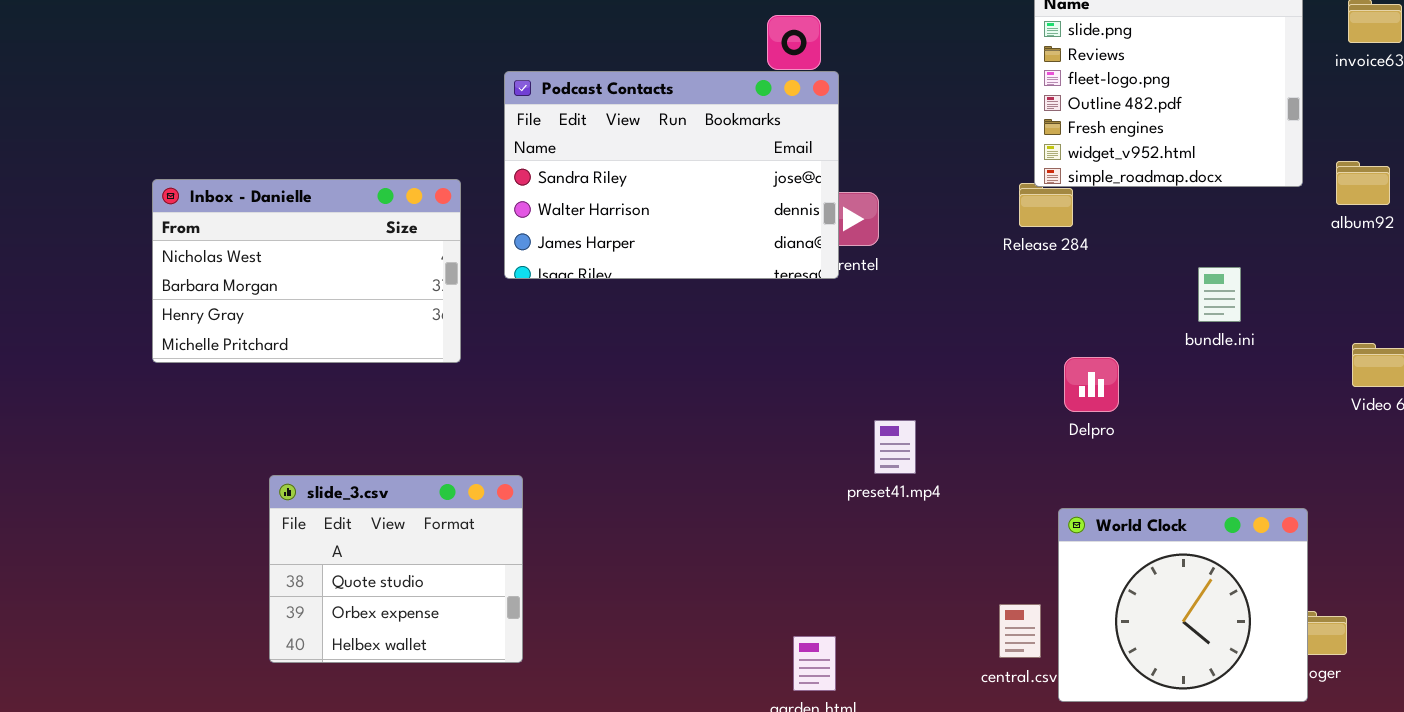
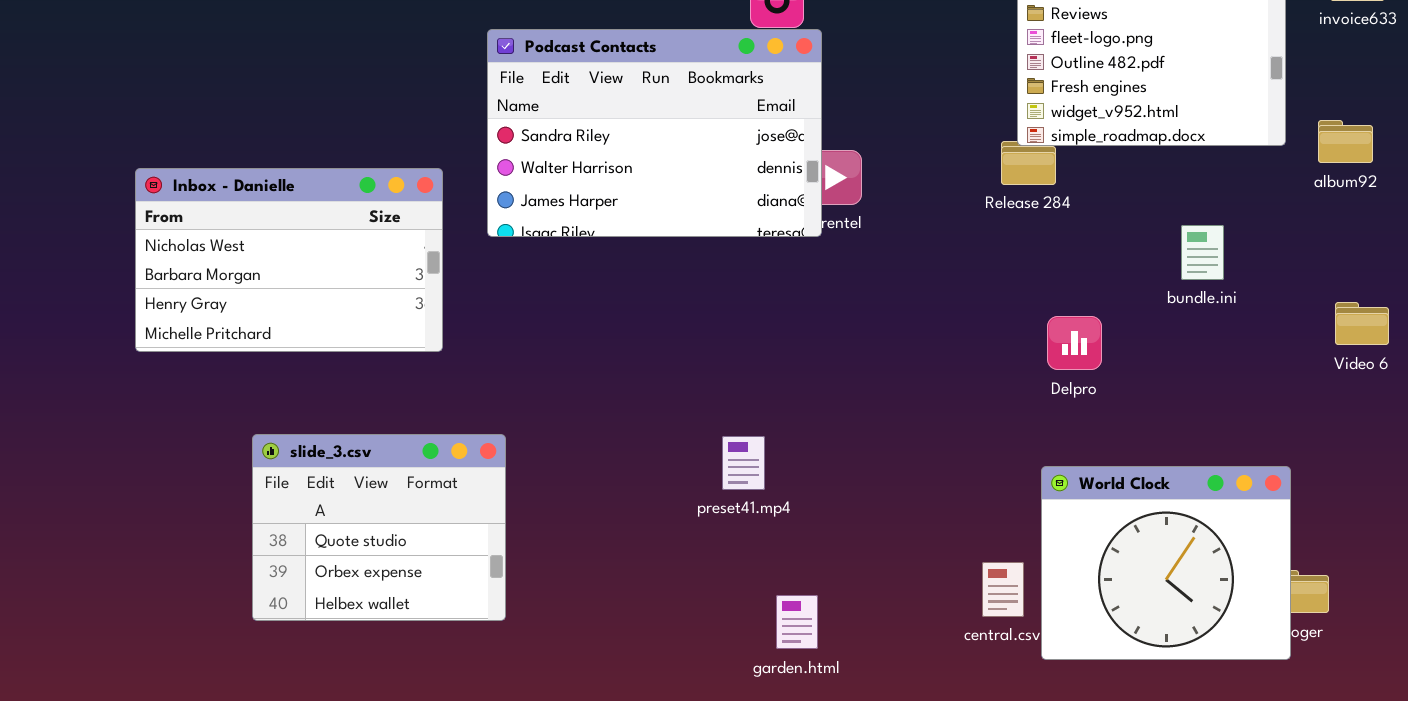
Inbox - Danielle: [152,179,461,363] -> [135,168,443,352], moved
preset41.mp4: [874,420,916,474] -> [722,436,765,490], moved

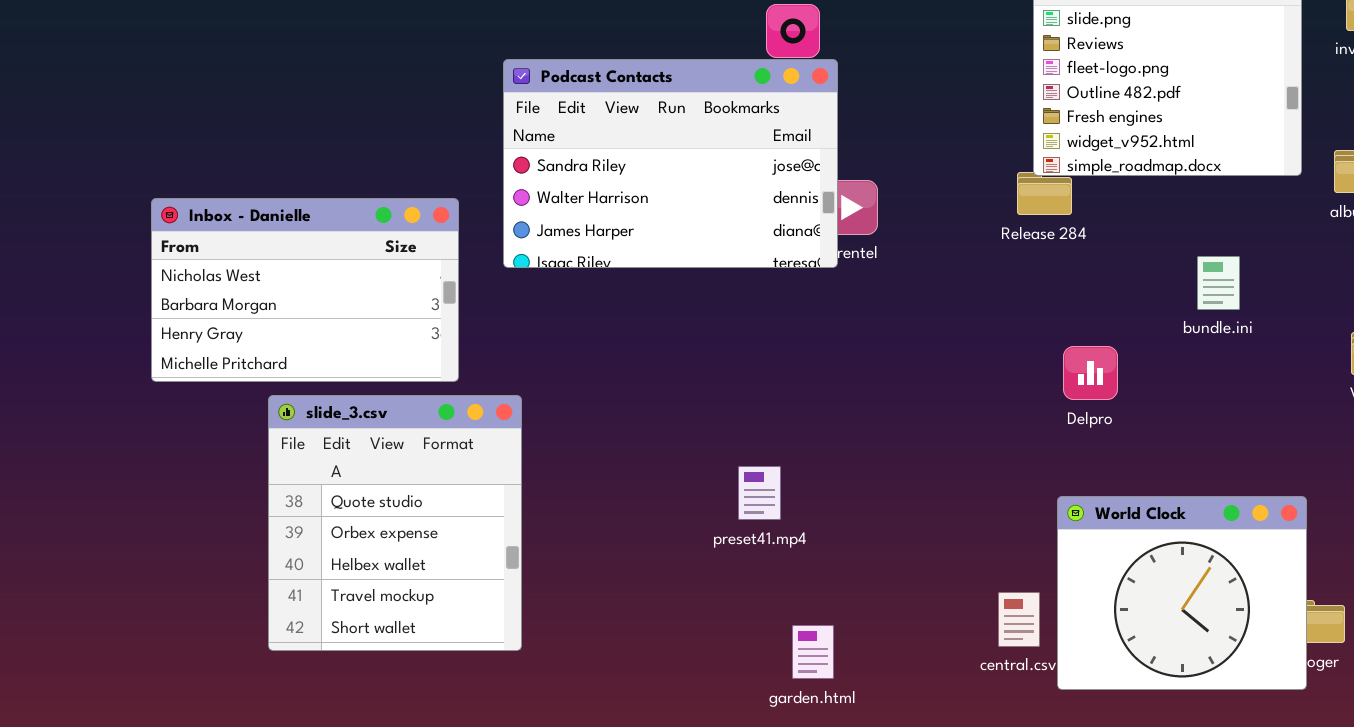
slide_3.csv: [252,434,506,621] -> [268,395,522,651], resized

